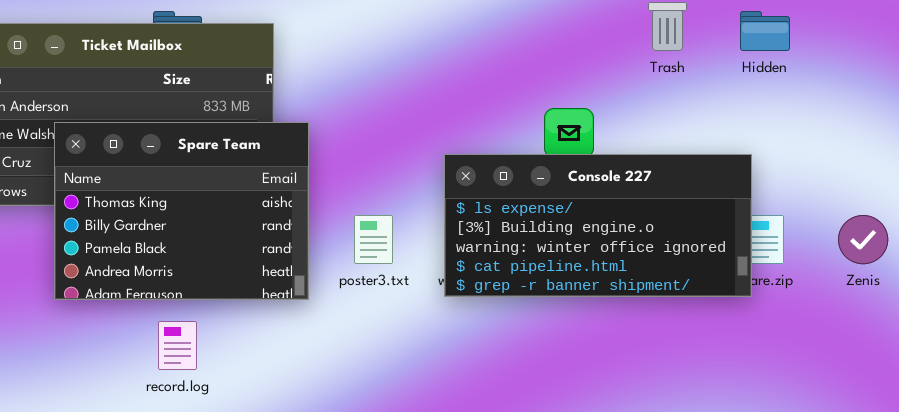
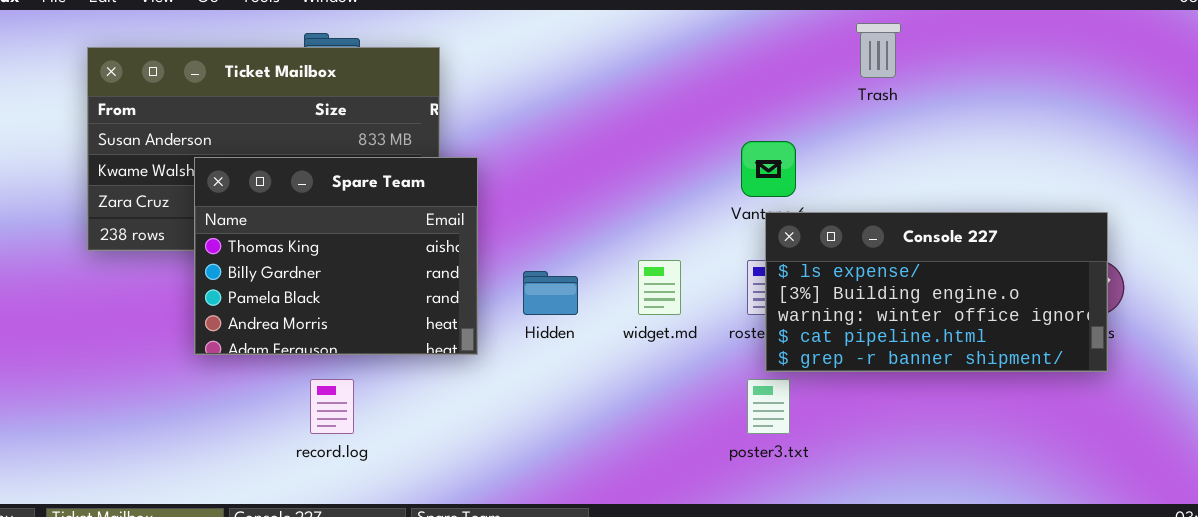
Hidden: [740,11,790,51] -> [523,271,578,315], moved
Console 227: [444,154,752,297] -> [765,212,1108,372], moved
poster3.txt: [354,215,393,264] -> [747,379,790,434], moved

